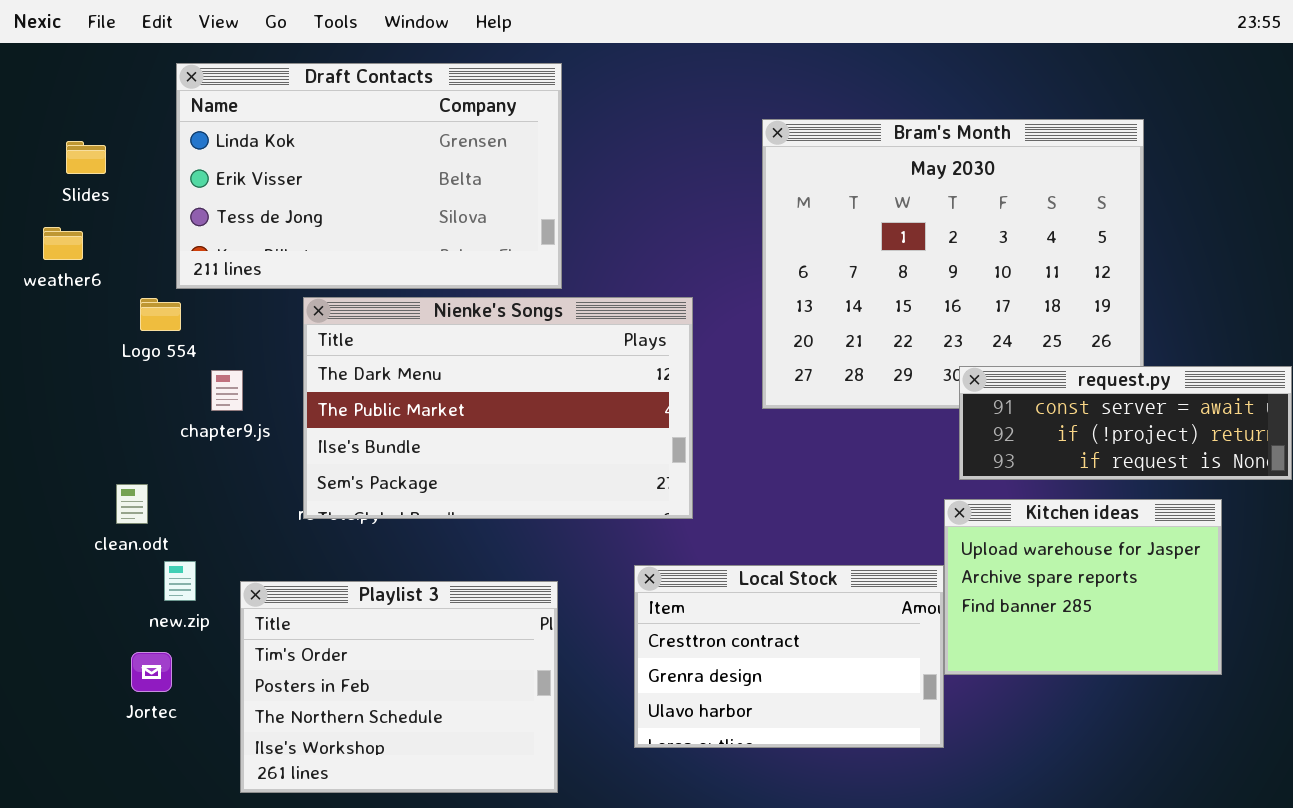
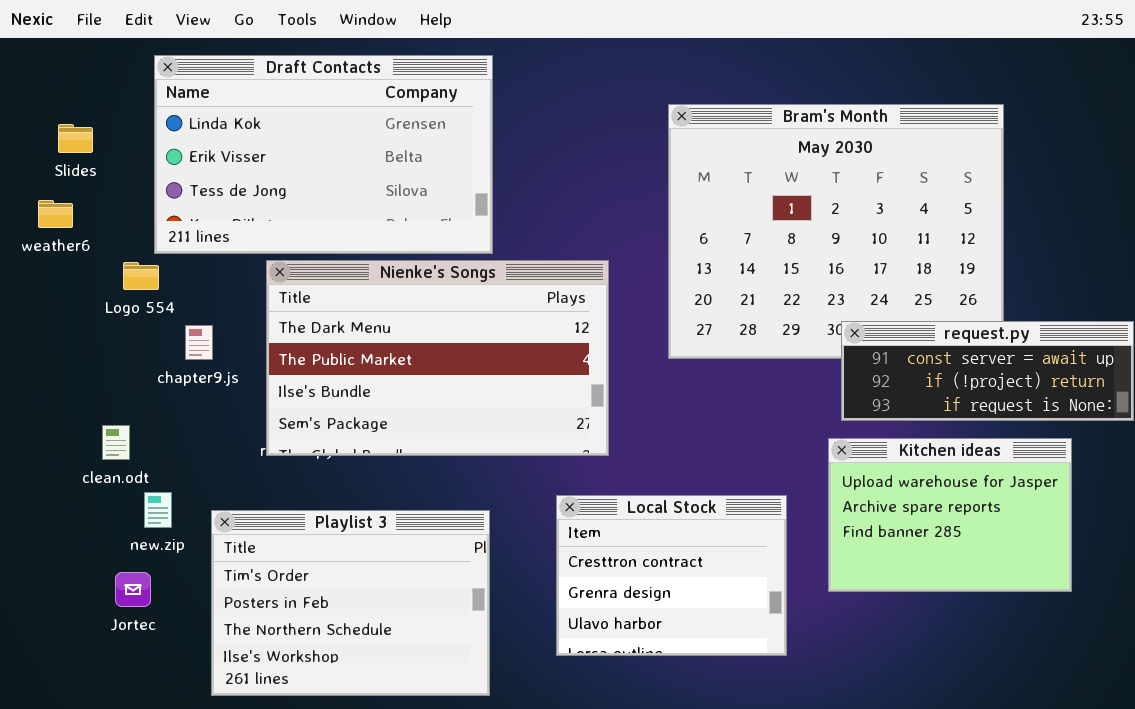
Local Stock: [634,565,944,748] -> [556,495,787,656], resized

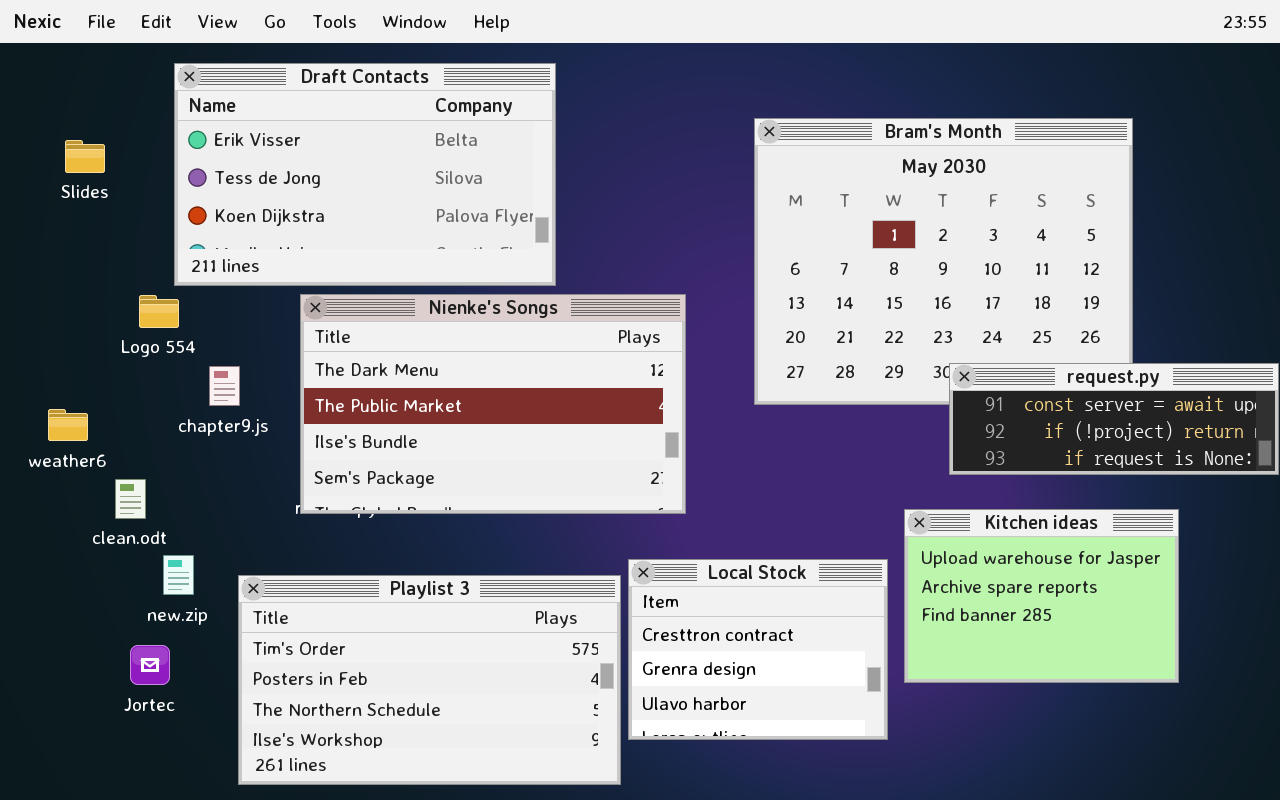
Draft Contacts: [154,55,493,254] -> [174,63,556,286], scrolled down 1 row
weather6: [38,200,73,228] -> [48,409,88,441], moved
Kitchen ideas: [828,438,1072,592] -> [904,509,1179,683], moved
Playlist 3: [211,510,490,696] -> [238,575,621,785], resized

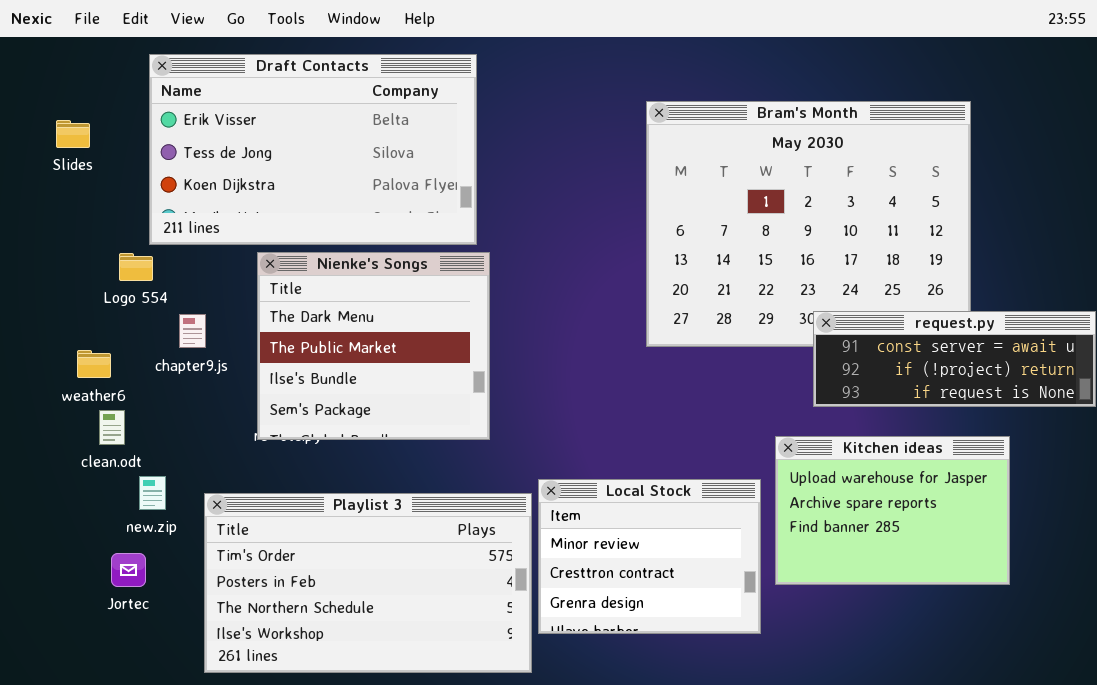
Nienke's Songs: [300,294,686,514] -> [257,252,490,440], resized
weather6: [48,409,88,441] -> [77,350,111,378], moved
Local Stock: [628,559,888,740] -> [538,479,761,634], scrolled up 1 row

